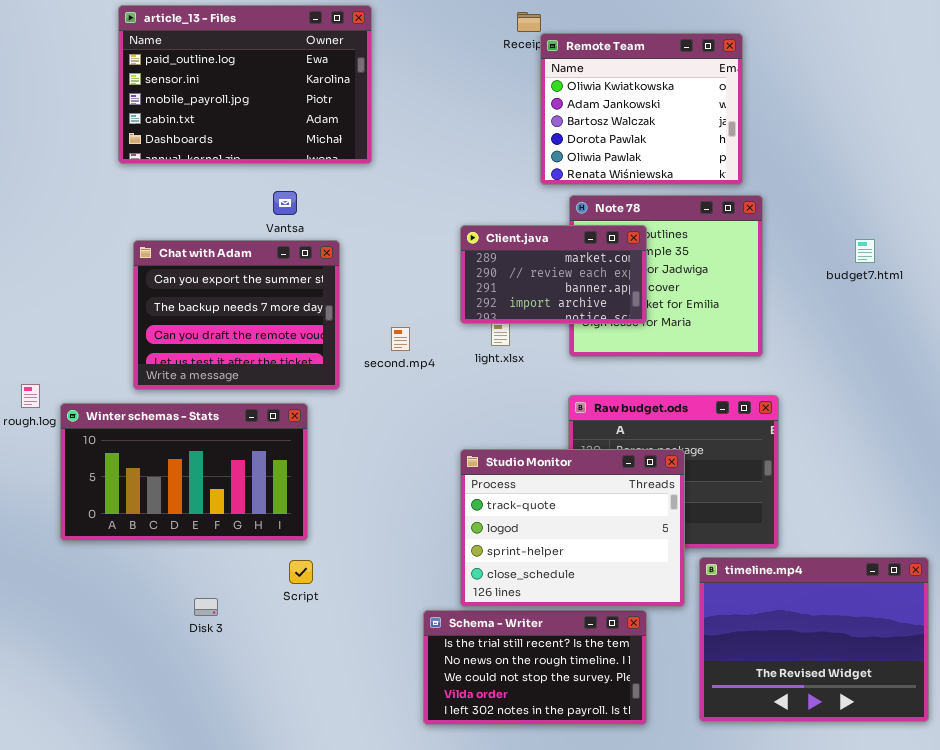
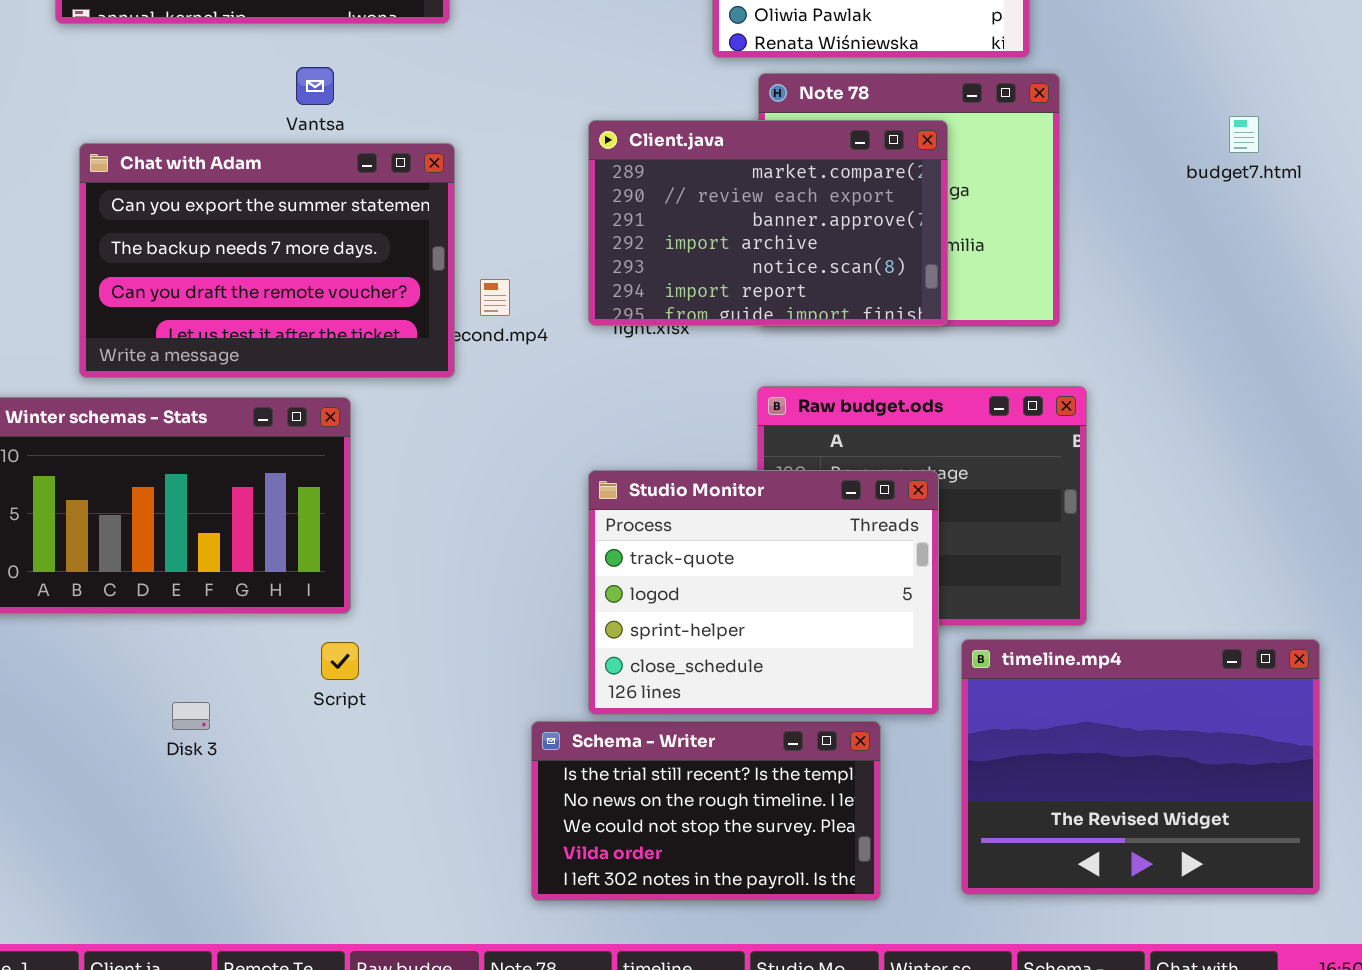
Client.java: [460,225,647,324] -> [588,120,948,326], resized
budget7.html: [855,239,875,263] -> [1229,116,1259,153], moved
Chat with Adam: [133,240,340,390] -> [79,143,455,378], resized

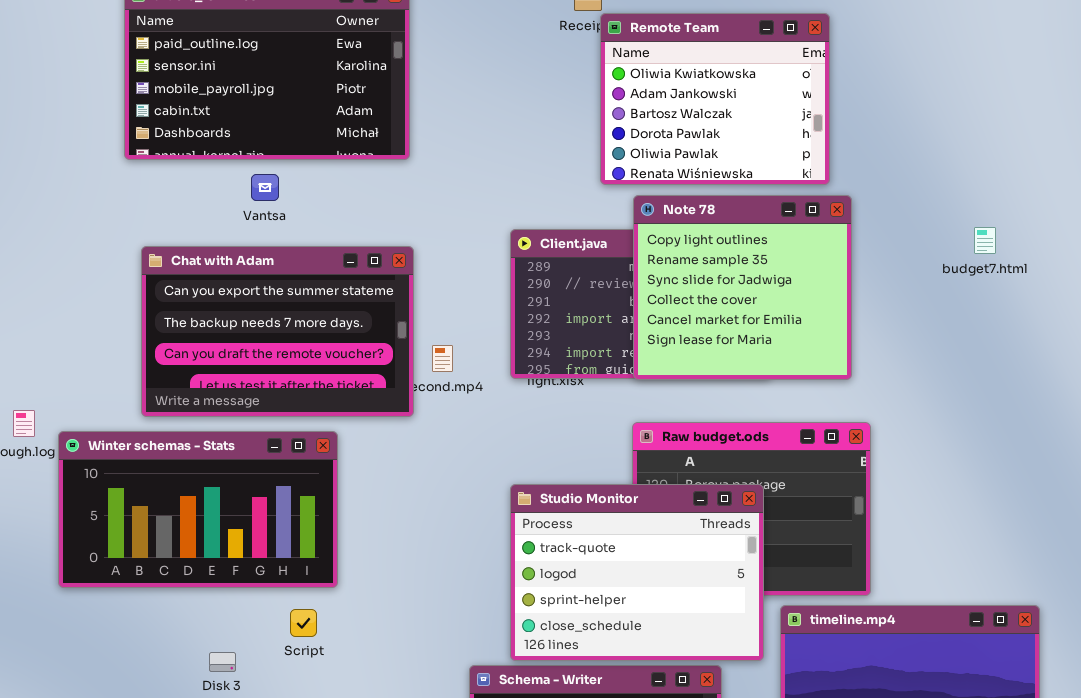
Vantsa: [296,67,334,105] -> [251,174,279,201], moved
Note 78: [758,73,1060,327] -> [633,195,852,380], raised
Script: [321,642,359,680] -> [290,609,317,637], moved

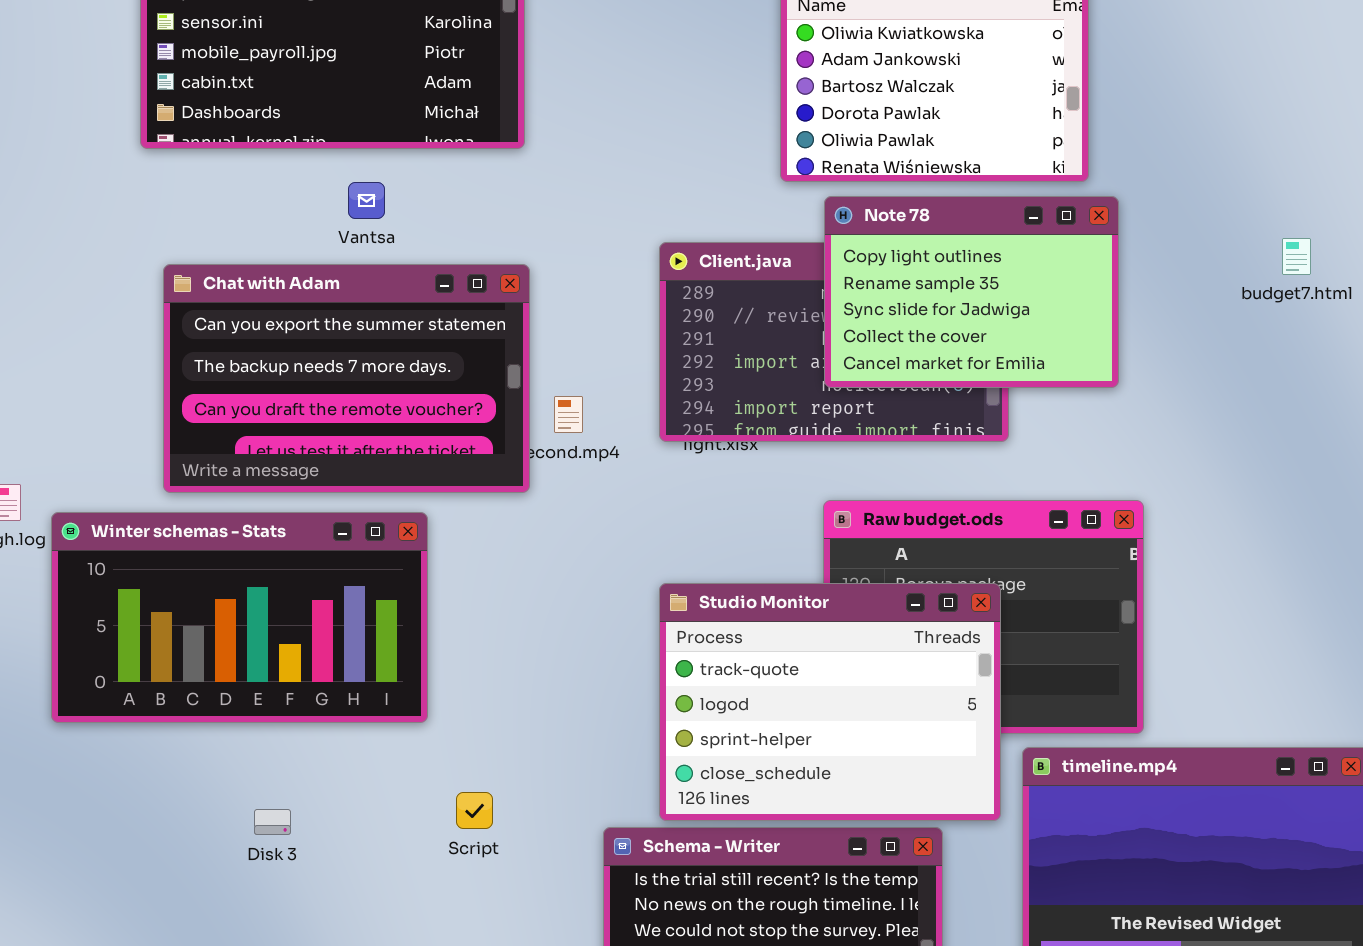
Vantsa: [251,174,279,201] -> [348,182,385,219], moved
Note 78: [633,195,852,380] -> [824,196,1119,388], resized
Script: [290,609,317,637] -> [456,792,493,829], moved

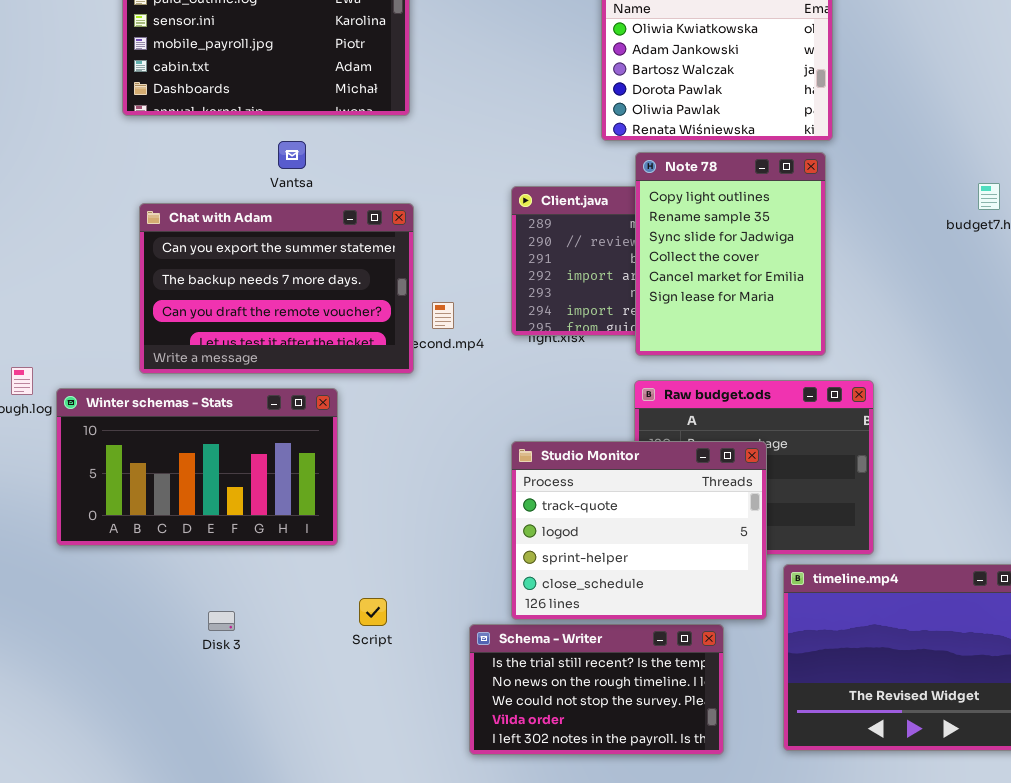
Note 78: [824,196,1119,388] -> [635,152,826,356], resized

